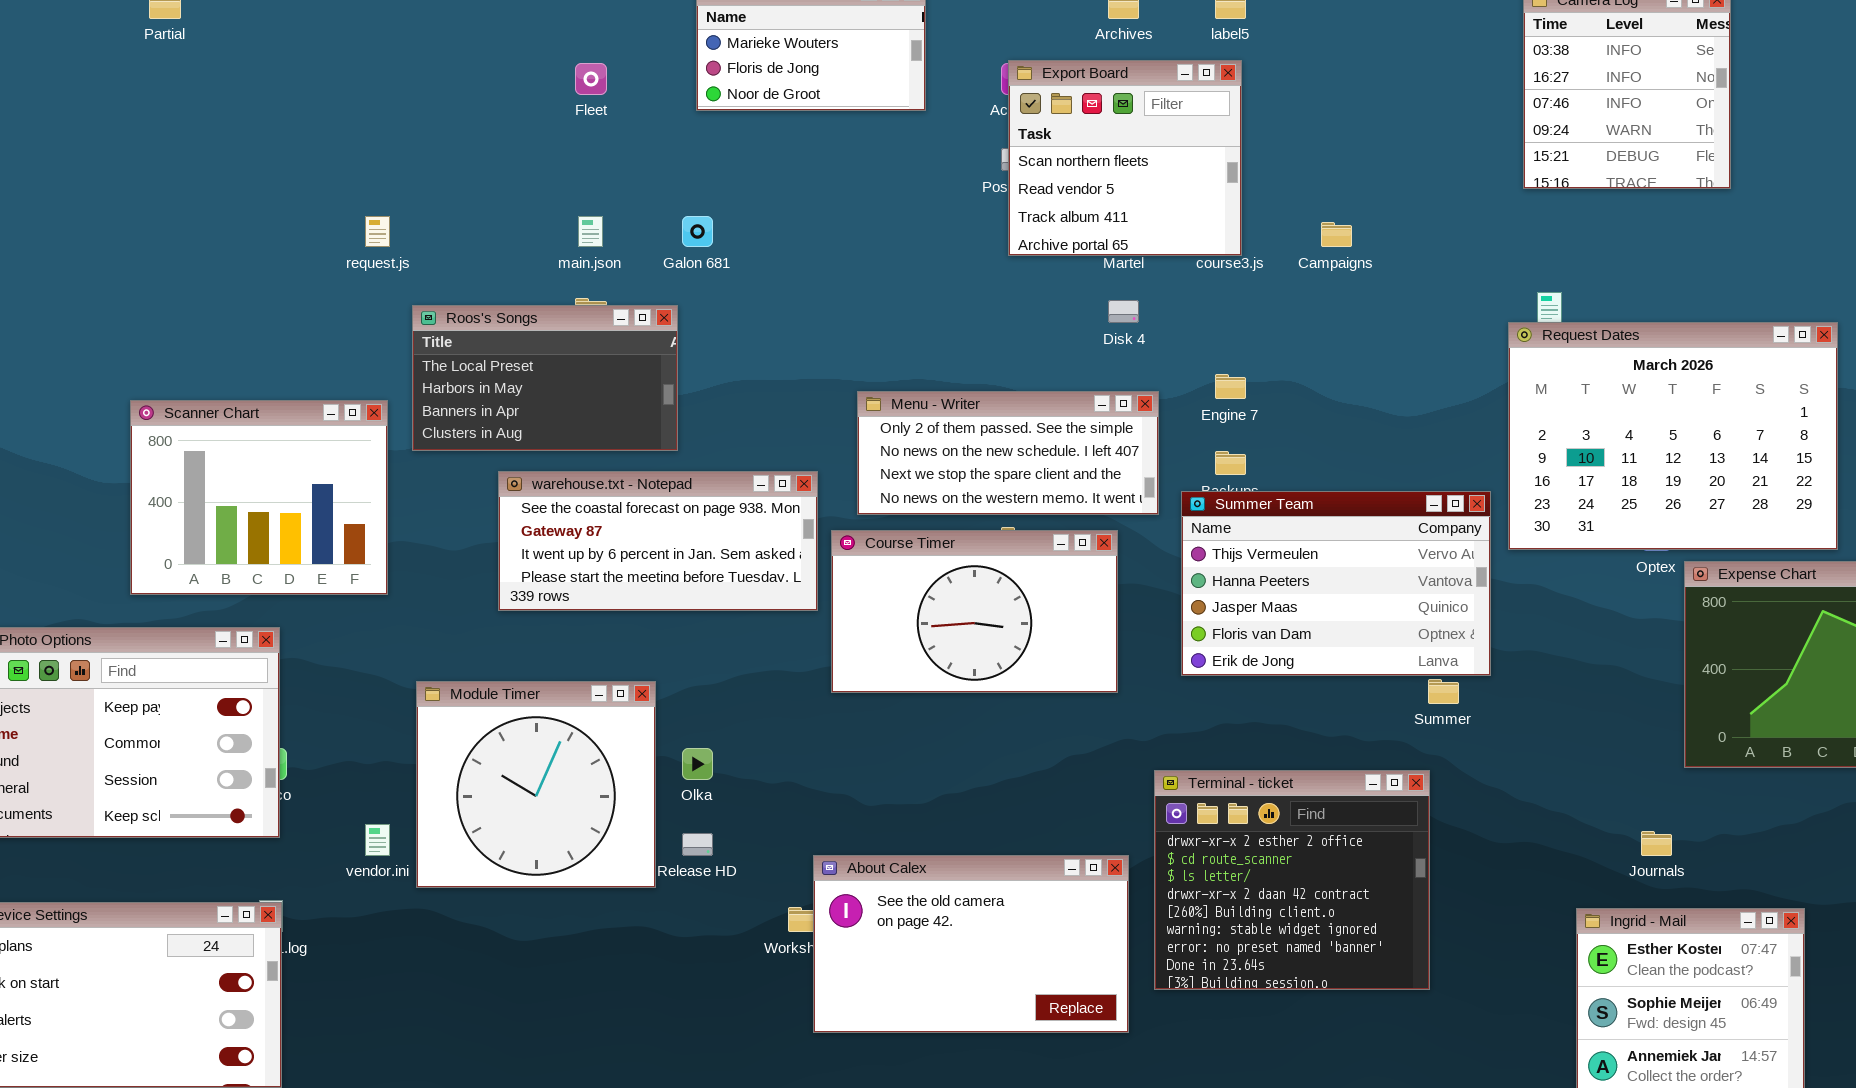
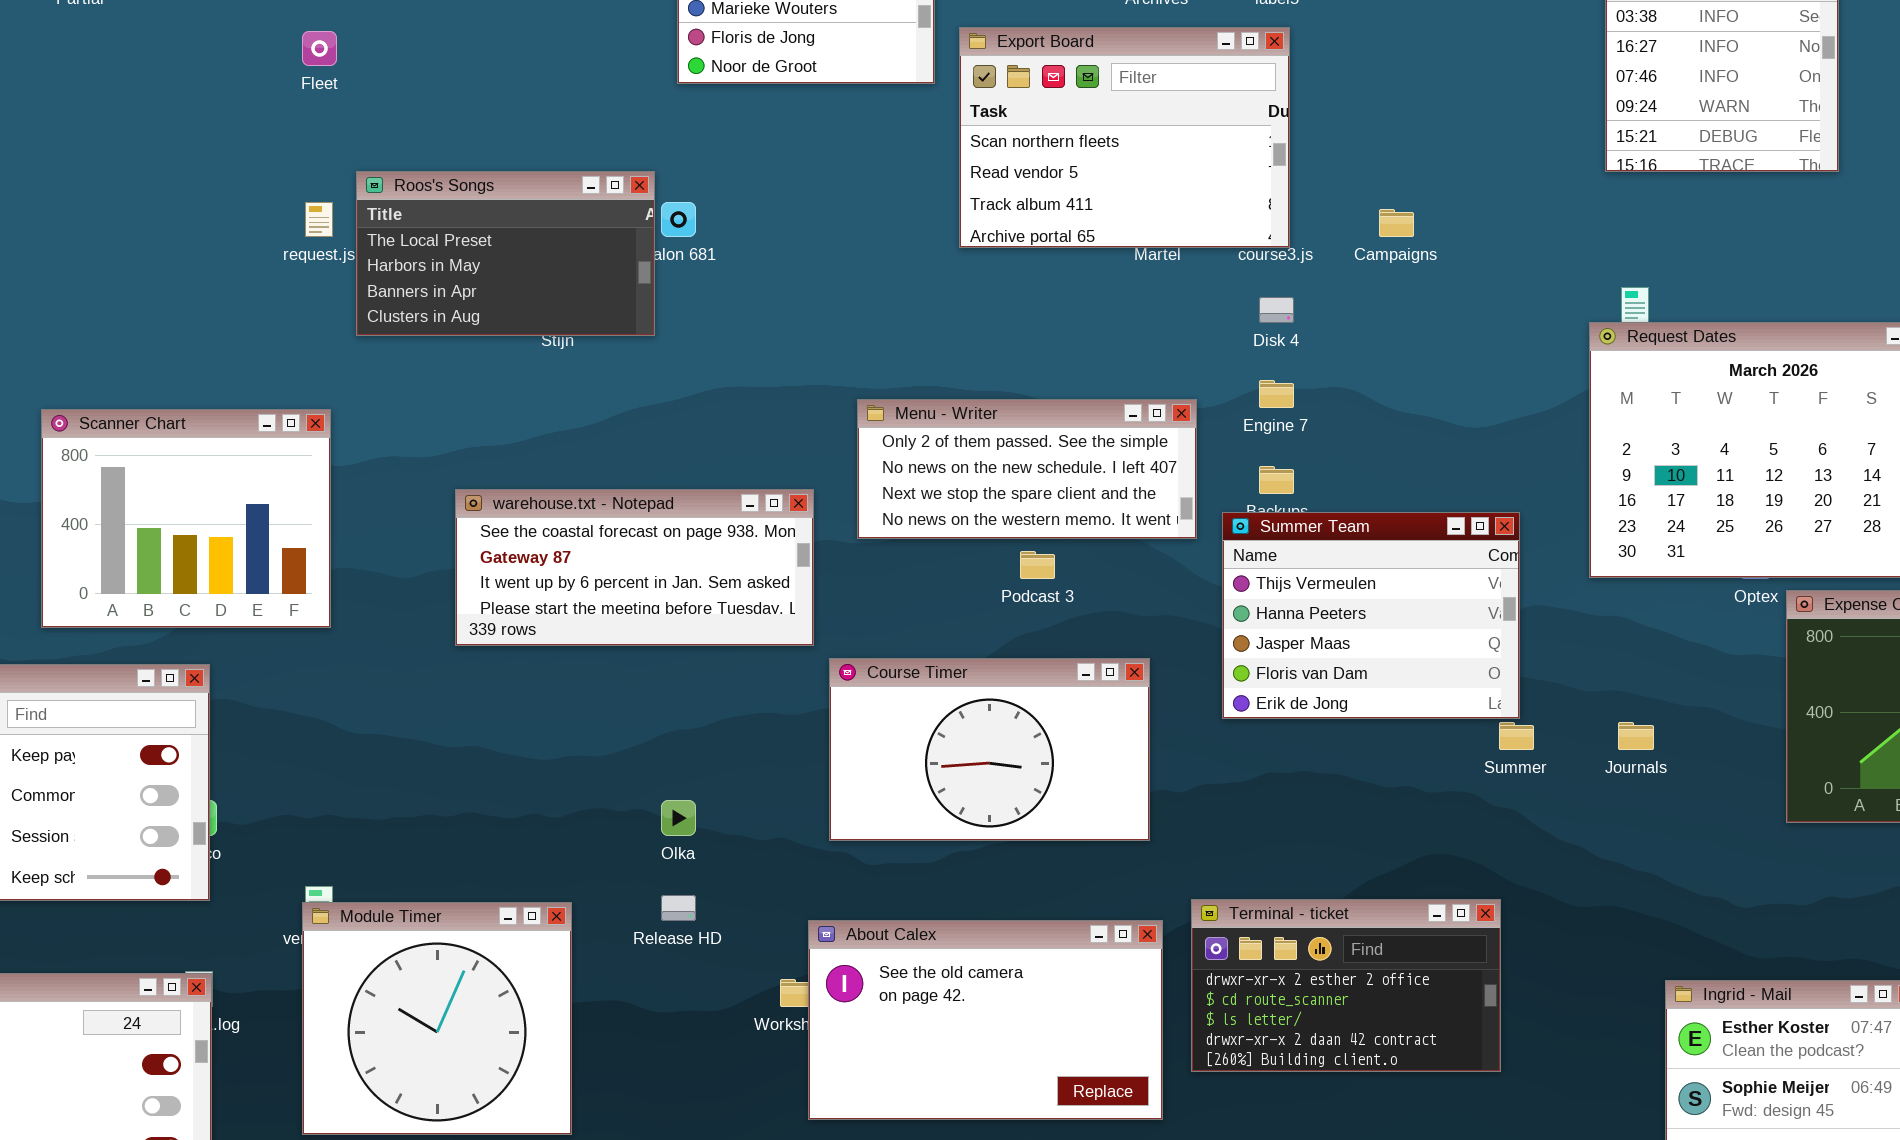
Export Board: [1008,60,1242,256] -> [959,27,1290,248], resized
Fleet: [575,63,607,95] -> [302,31,337,66], moved
Disk 4: [1108,300,1139,323] -> [1259,297,1294,323], moved
Roos's Songs: [412,305,678,451] -> [356,171,655,336], moved
Summer Team: [1181,491,1491,676] -> [1222,512,1520,719], resized
Course Timer: [831,530,1118,693] -> [829,658,1150,841], moved
Module Timer: [416,681,656,888] -> [302,902,572,1135], moved
Terminal - ticket: [1154,770,1430,990] -> [1191,899,1501,1072], resized
Journals: [1641,831,1672,856] -> [1618,722,1654,750], moved

